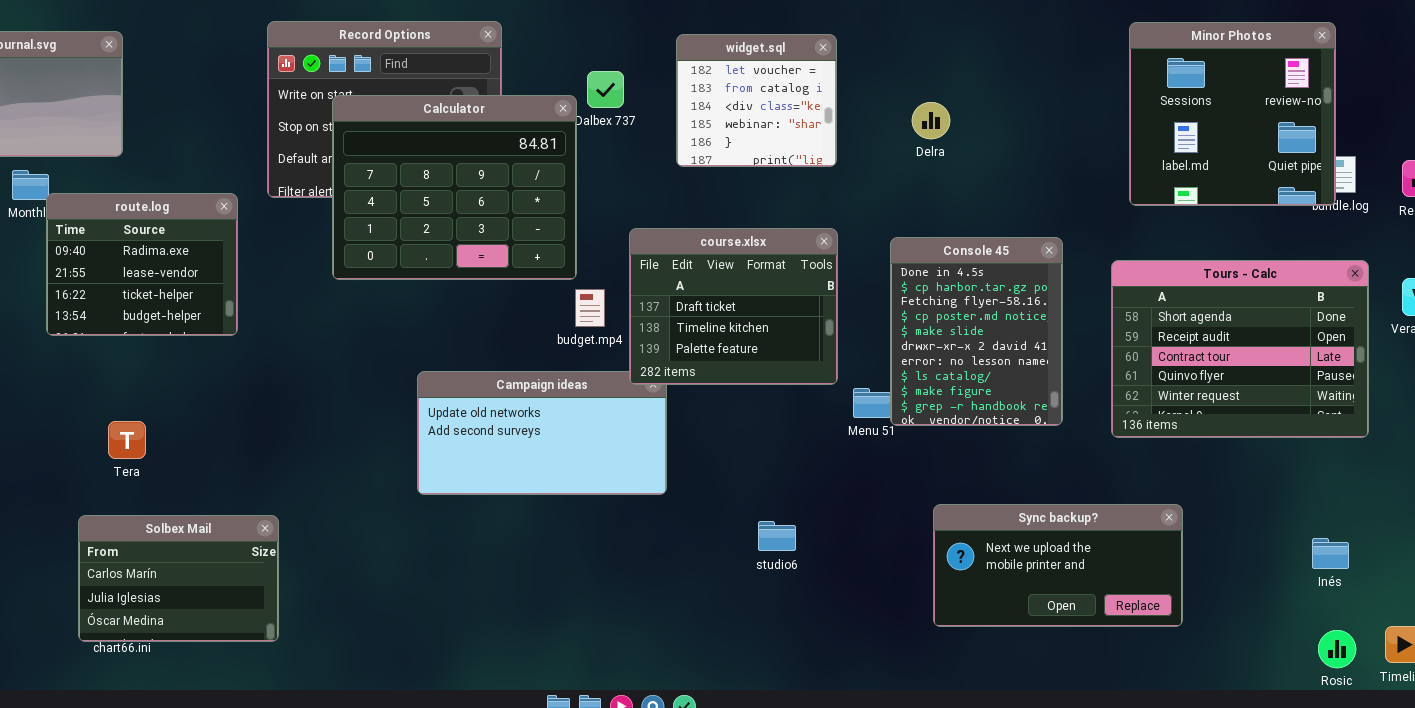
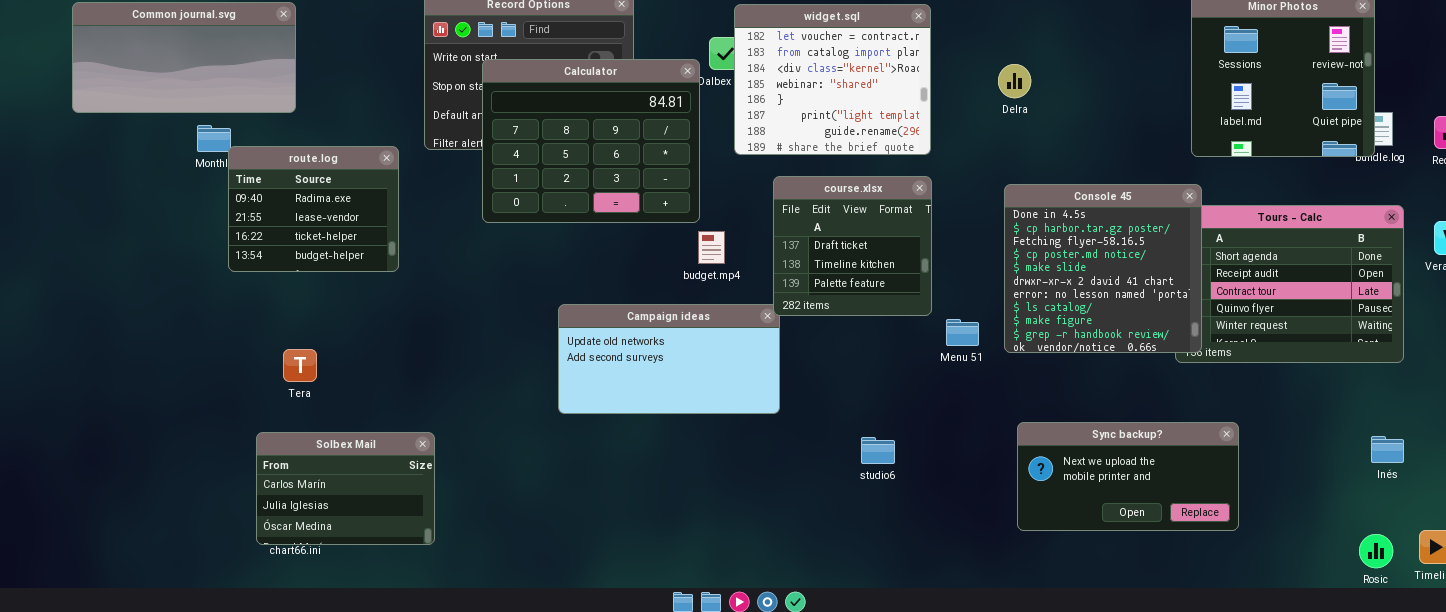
widget.sql: [676,34,837,167] -> [734,4,931,155], resized
course.xlsx: [629,228,838,385] -> [773,176,932,316], resized
Console 45: [890,237,1063,426] -> [1004,184,1202,353], moved, resized
Inés: [1312,538,1349,569] -> [1371,436,1404,463], moved

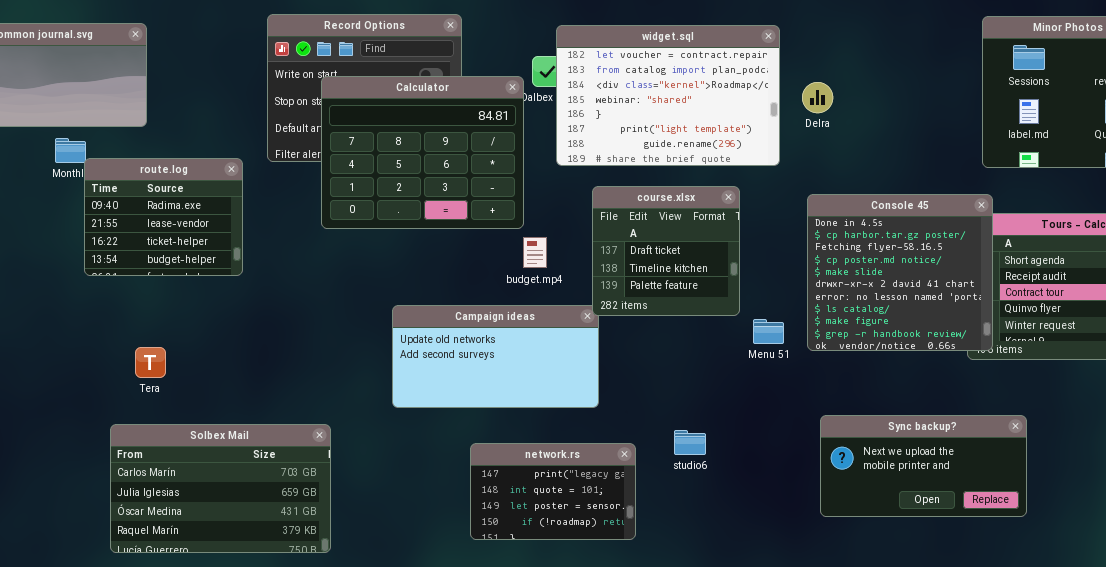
widget.sql: [734,4,931,155] -> [556,25,780,166], resized
Solbex Mail: [256,432,435,545] -> [110,424,331,553], resized
network.rs: none -> [470,443,636,540], opened

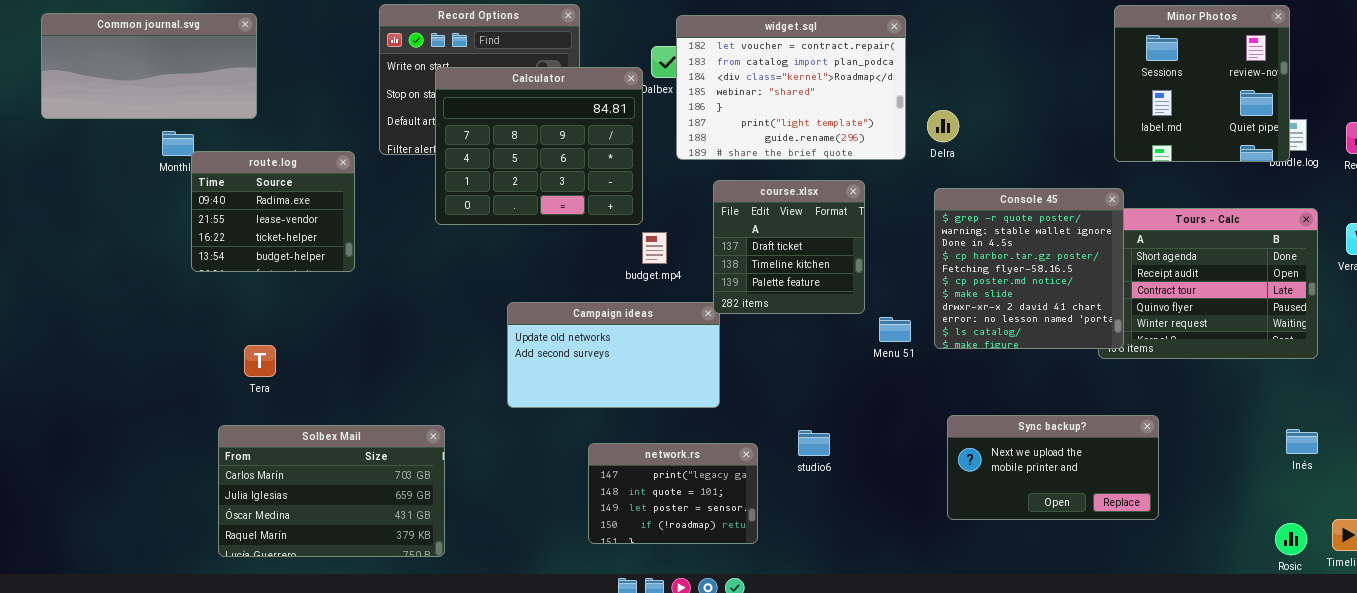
Delra: [802,82,833,113] -> [927,110,959,142], moved
Console 45: [807,194,993,351] -> [934,188,1124,349], scrolled up 2 rows

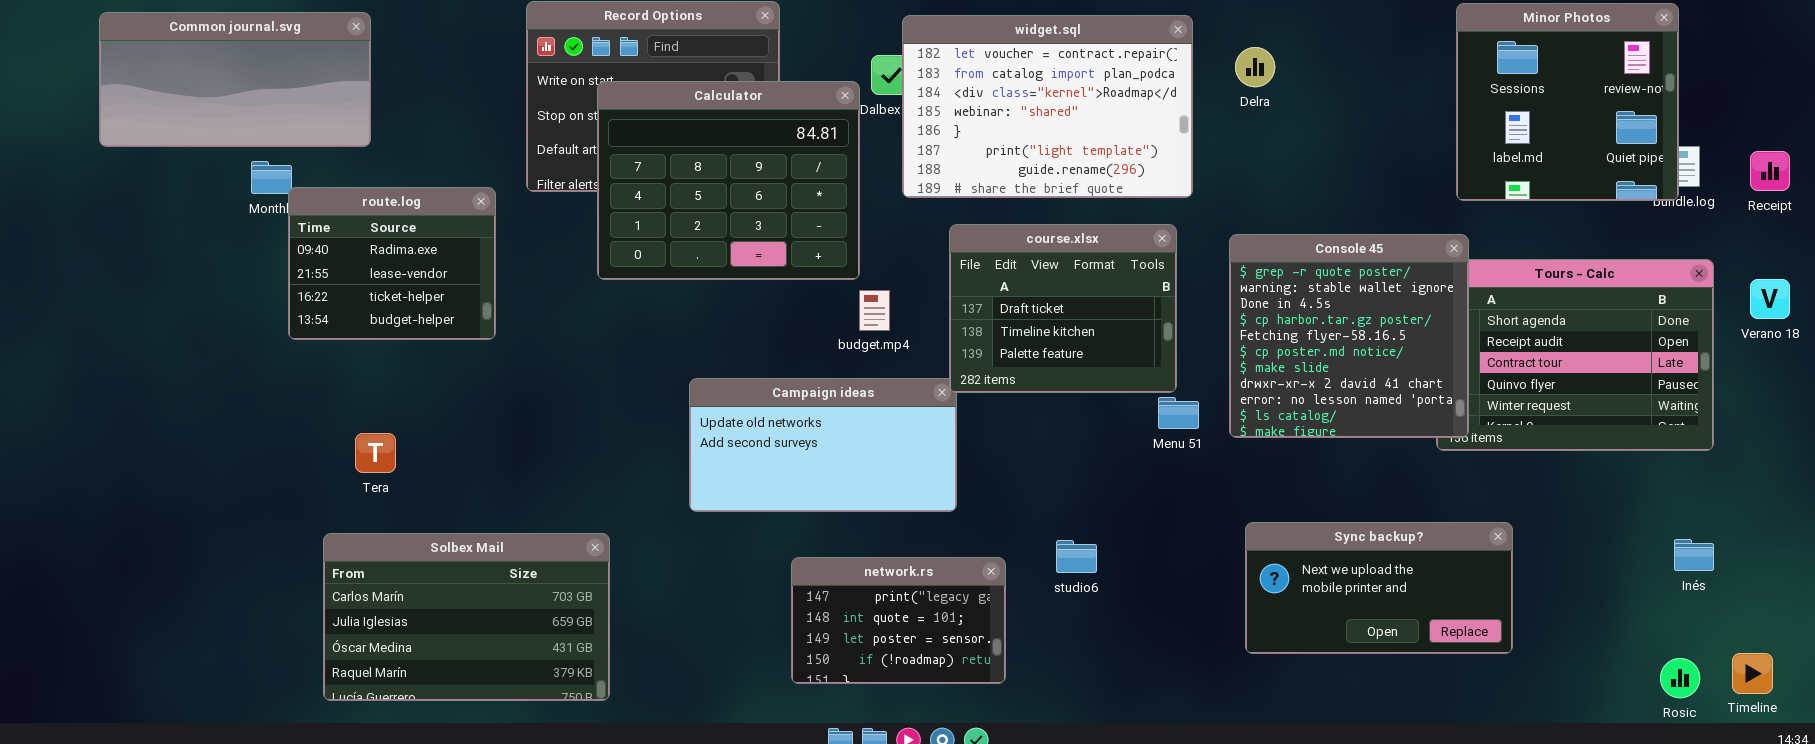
Delra: [927,110,959,142] -> [1235,47,1275,87], moved
course.xlsx: [713,180,865,314] -> [949,224,1177,393], resized

